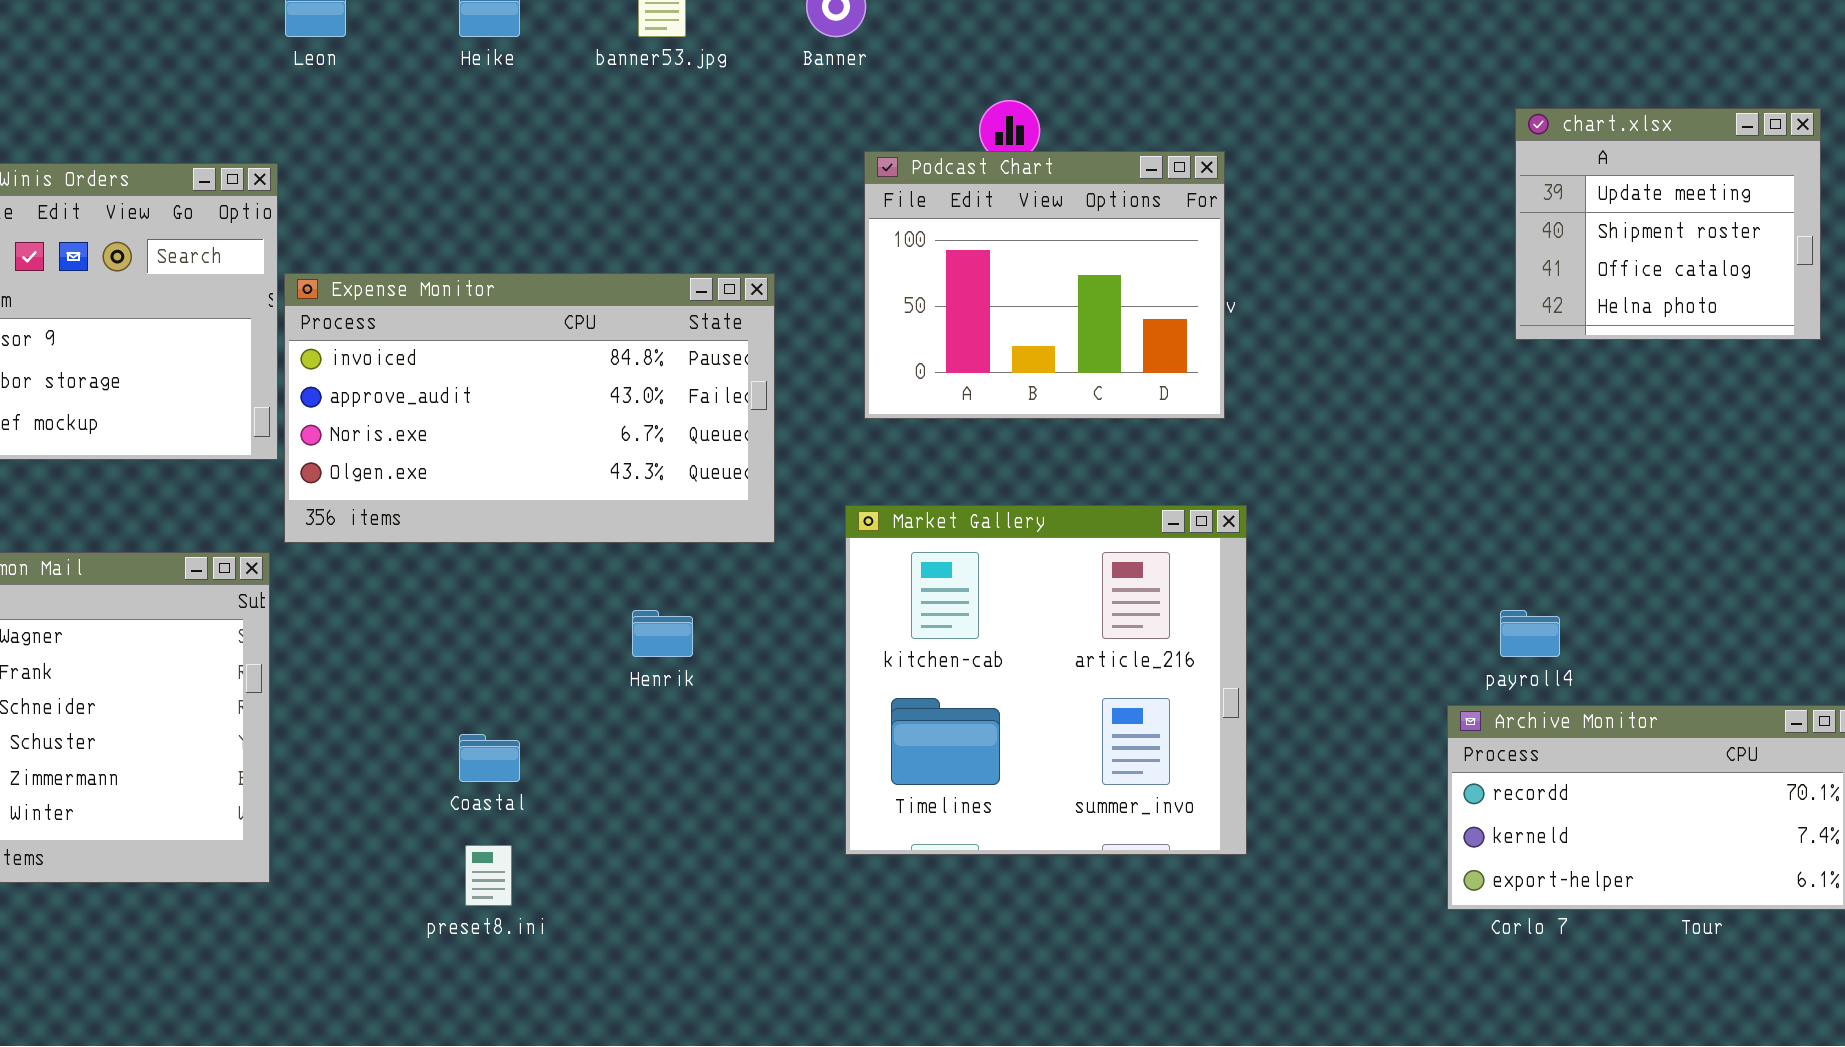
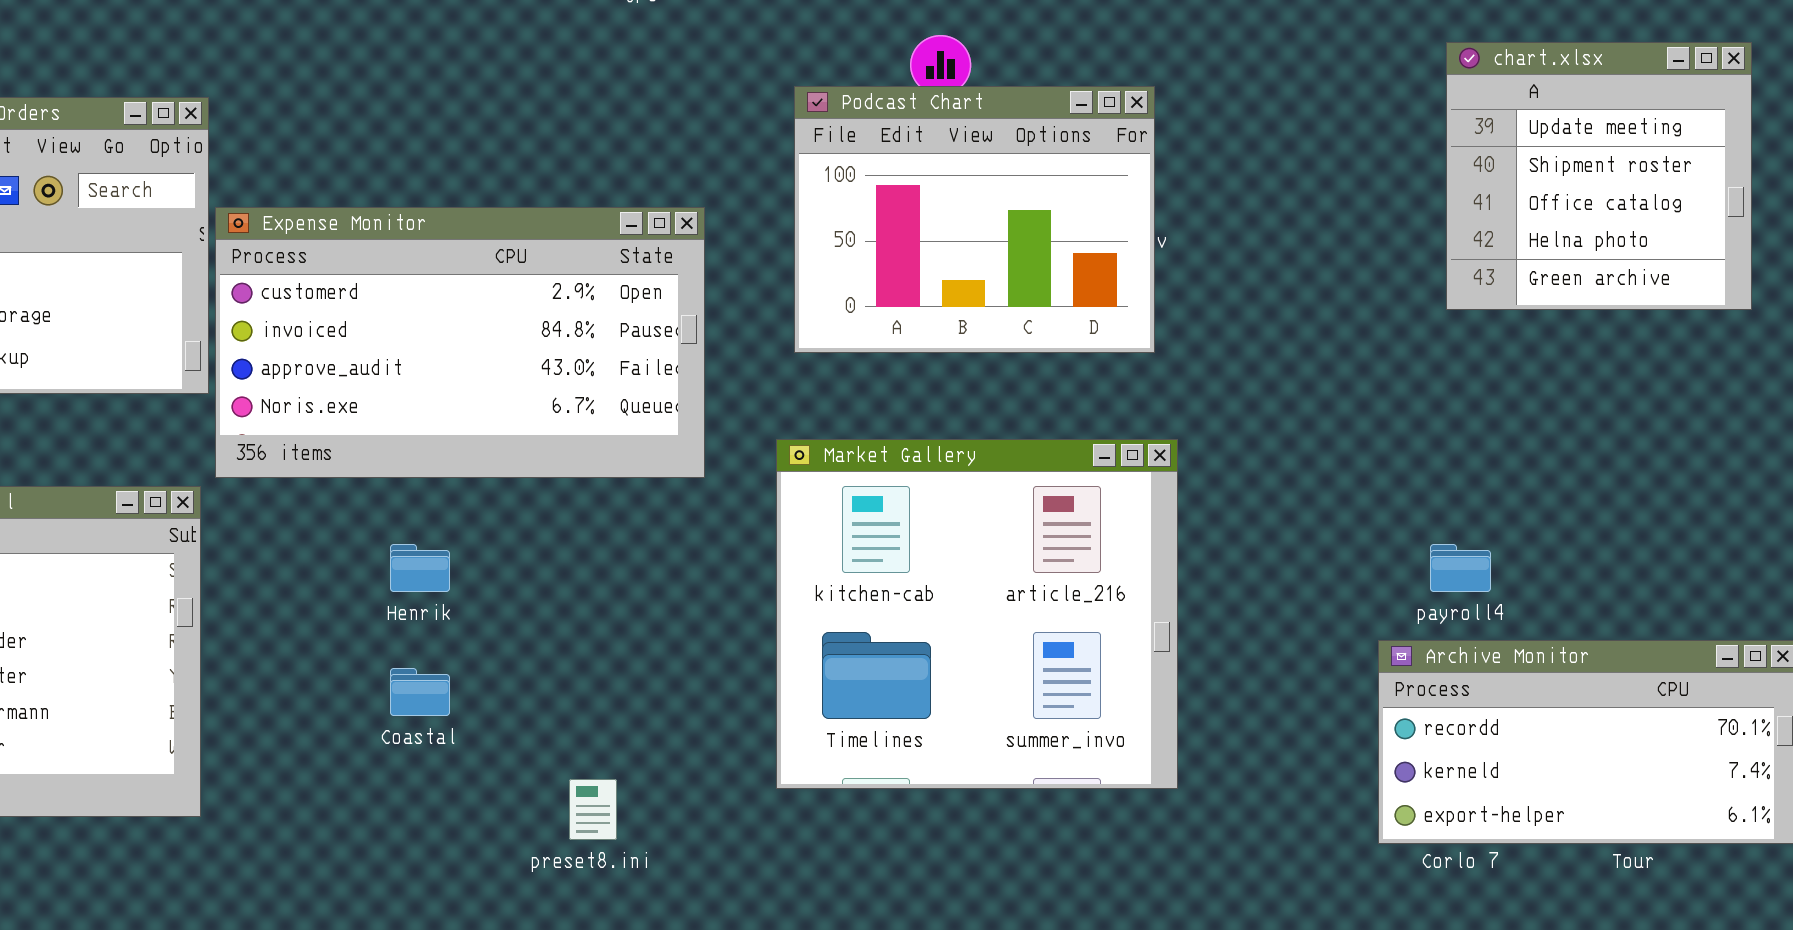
chart.xlsx: [1515,108,1821,340] -> [1446,42,1752,310], resized
Expense Monitor: [284,273,775,543] -> [215,207,705,478], scrolled up 1 row
Henrik: [632,610,693,657] -> [390,544,450,592], moved
preset8.ini: [465,845,512,906] -> [569,779,617,840], moved

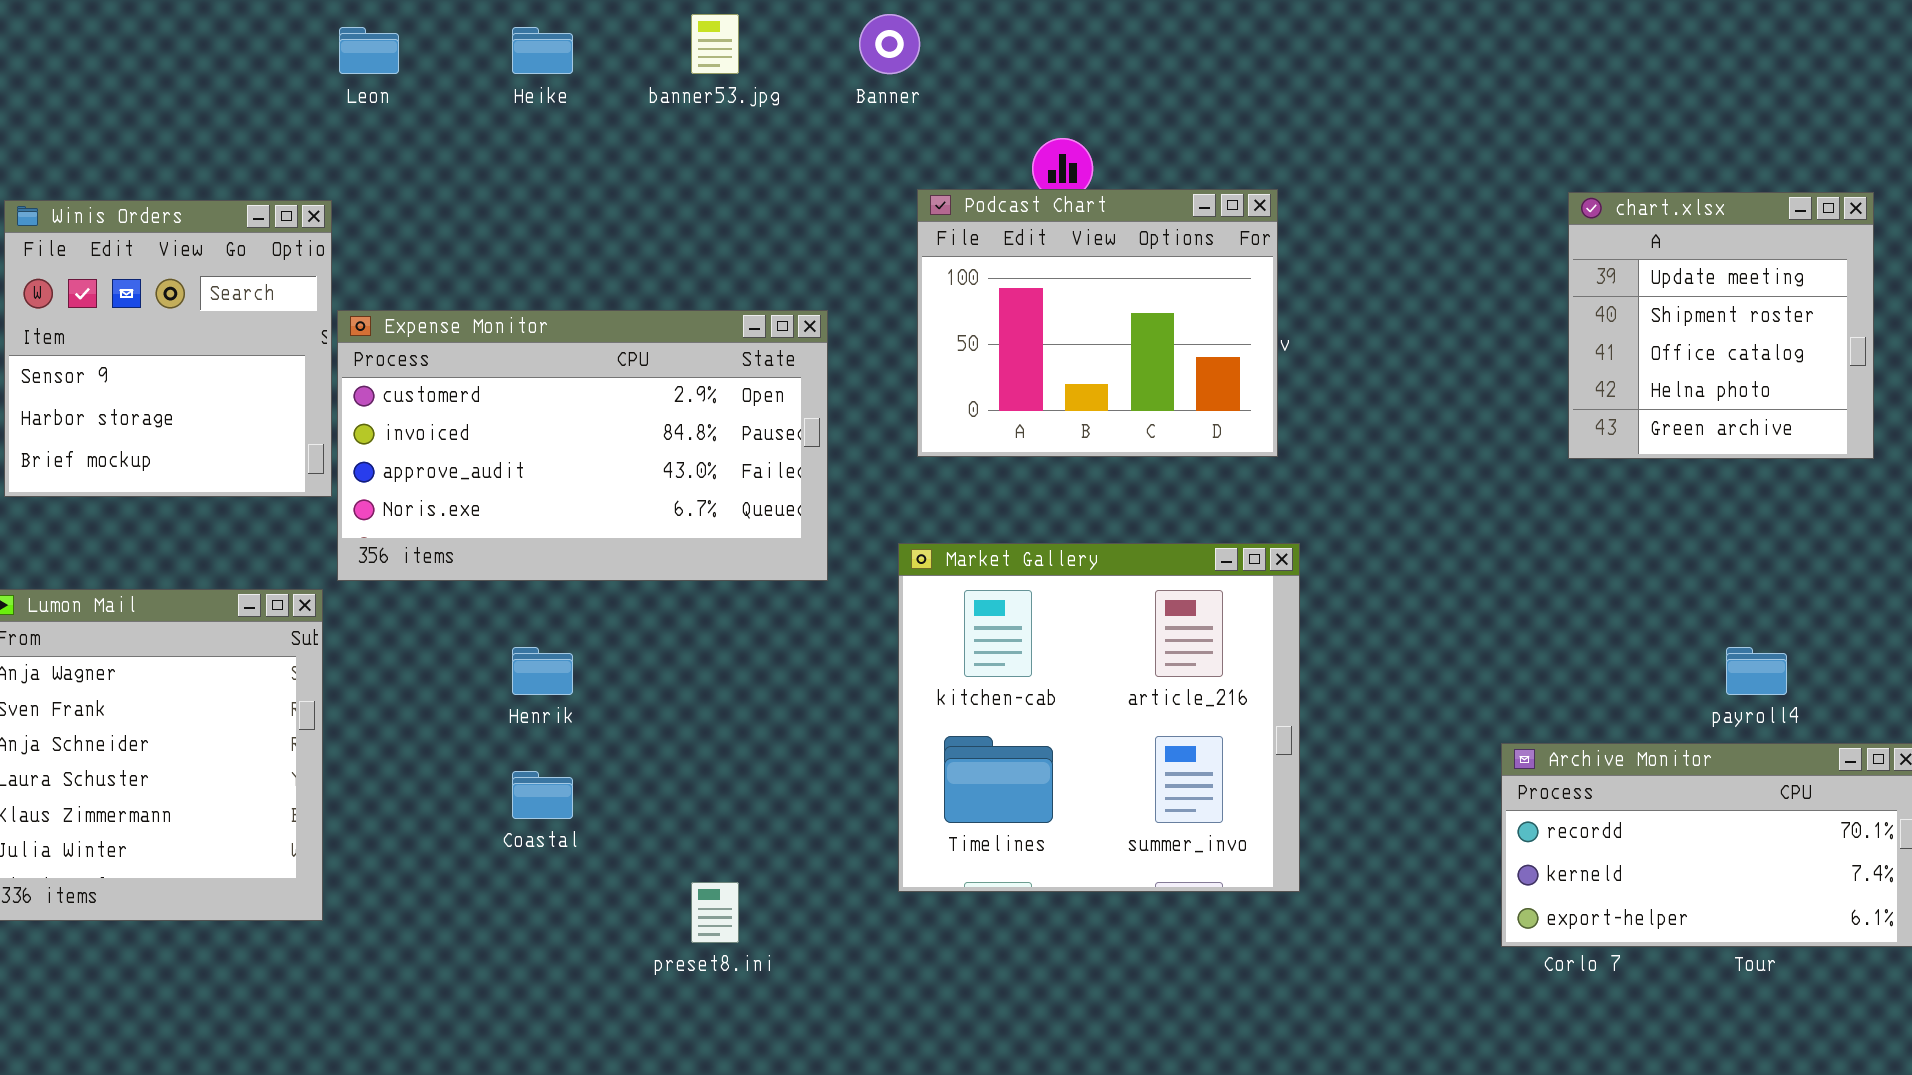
chart.xlsx: [1446,42,1752,310] -> [1568,192,1874,459], moved
payroll4: [1430,544,1491,592] -> [1726,647,1787,695], moved

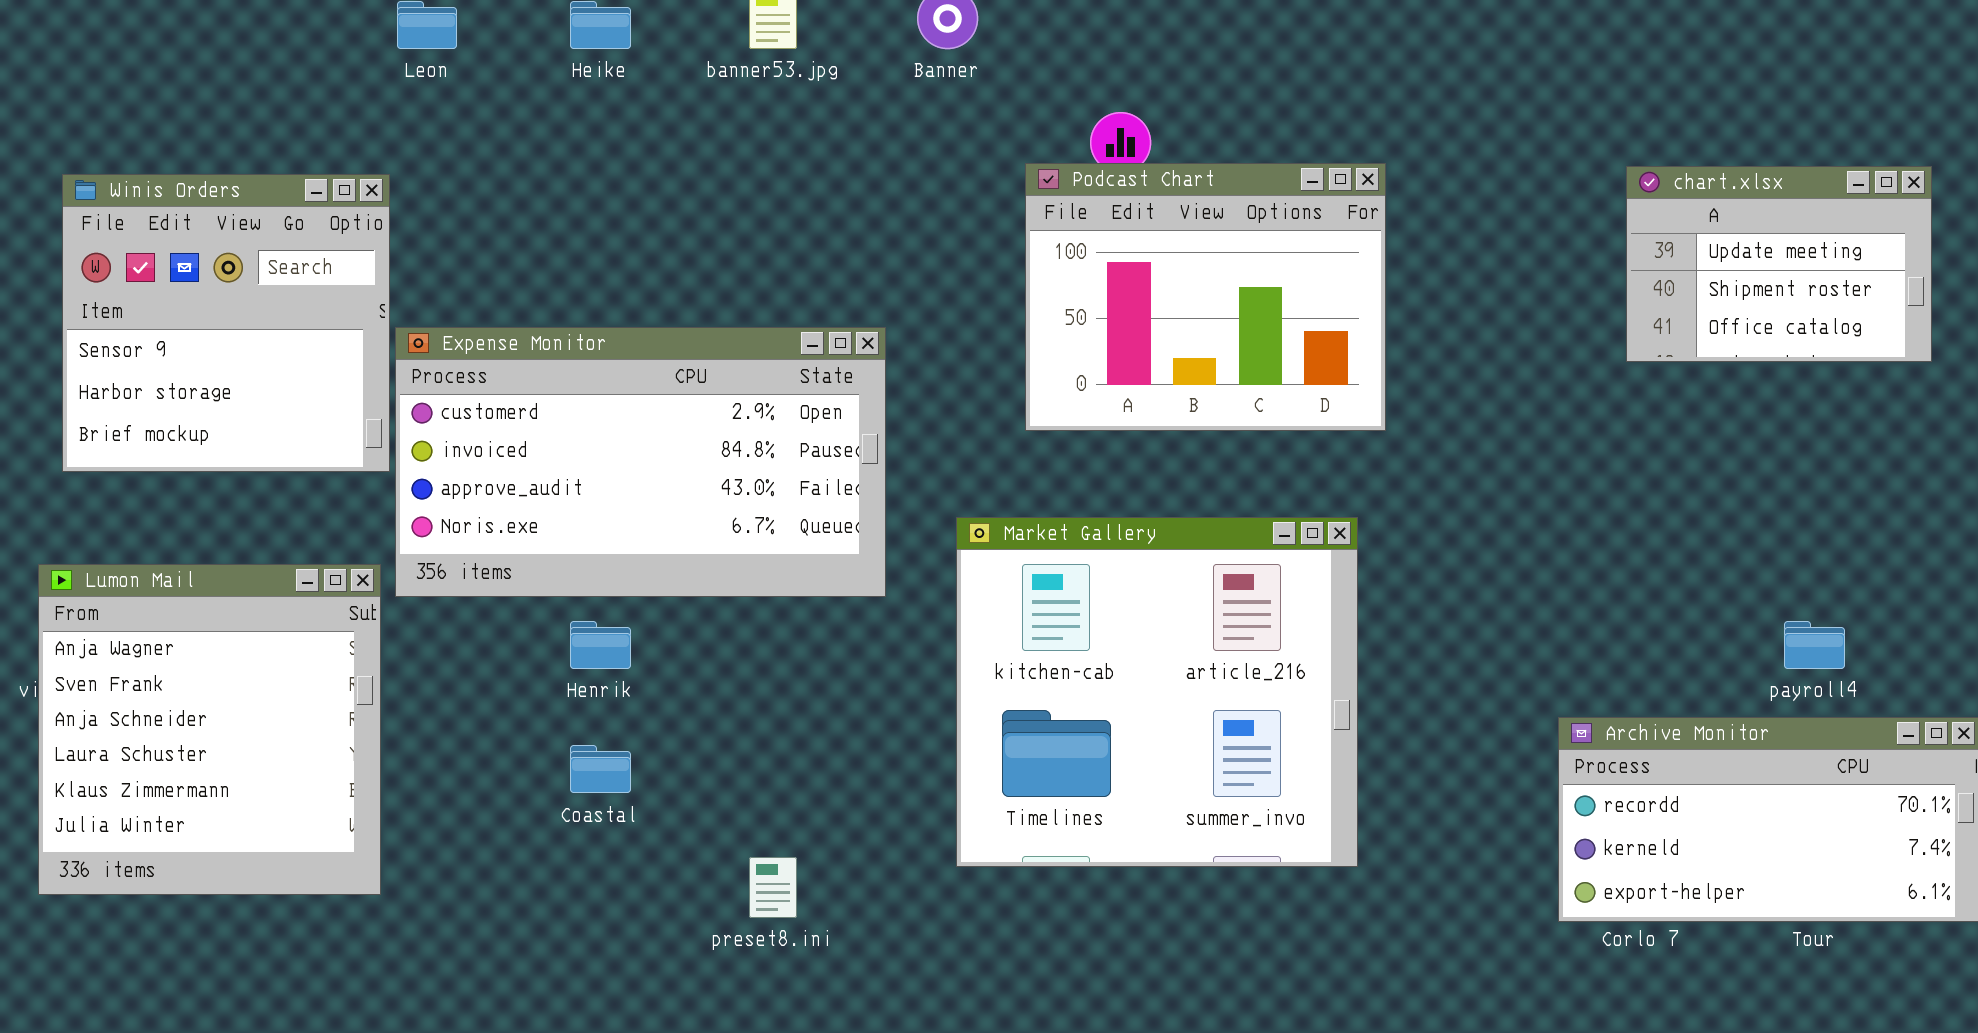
Podcast Chart: [917,189,1278,457] -> [1025,163,1386,431], moved
chart.xlsx: [1568,192,1874,459] -> [1626,166,1932,362], resized
Expense Monitor: [337,310,828,581] -> [395,327,886,597], moved

